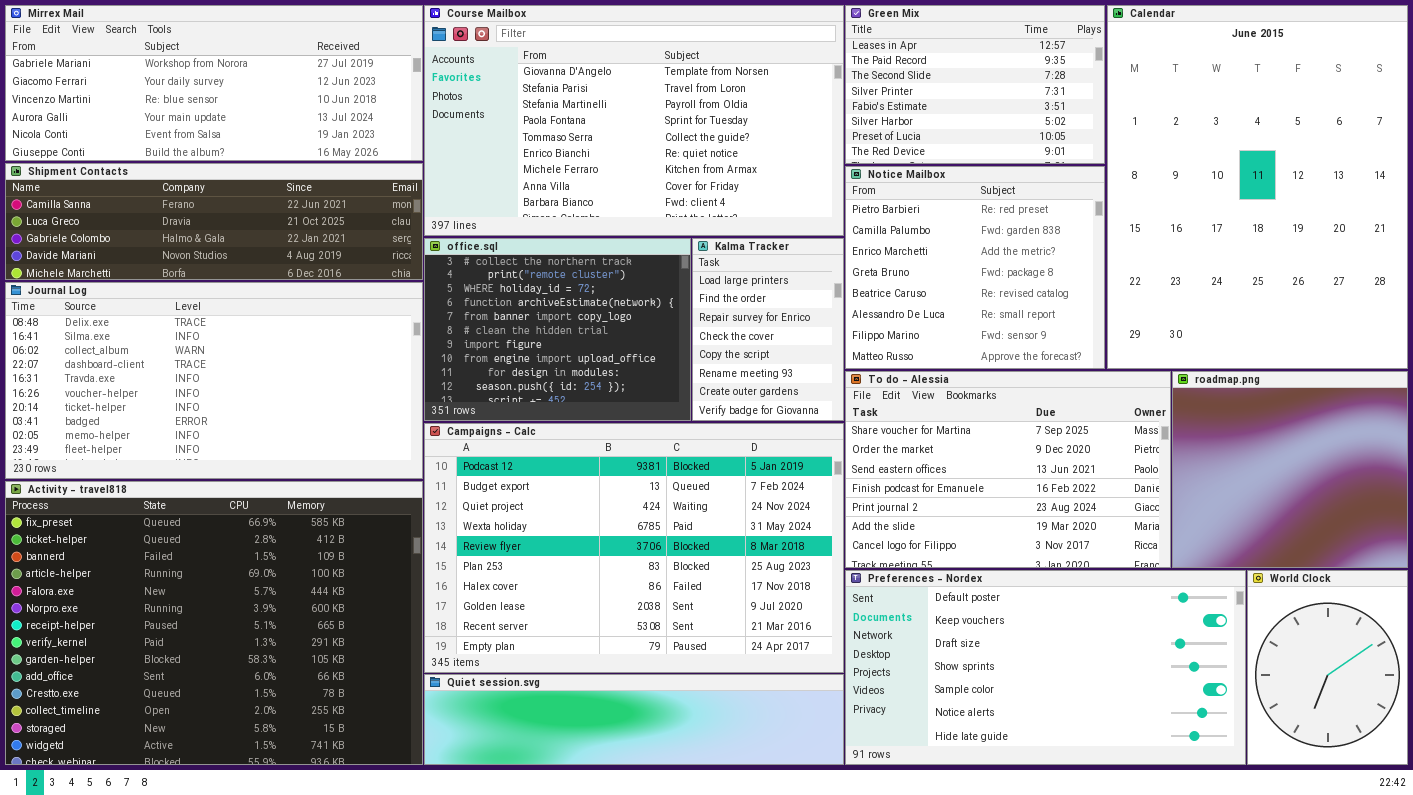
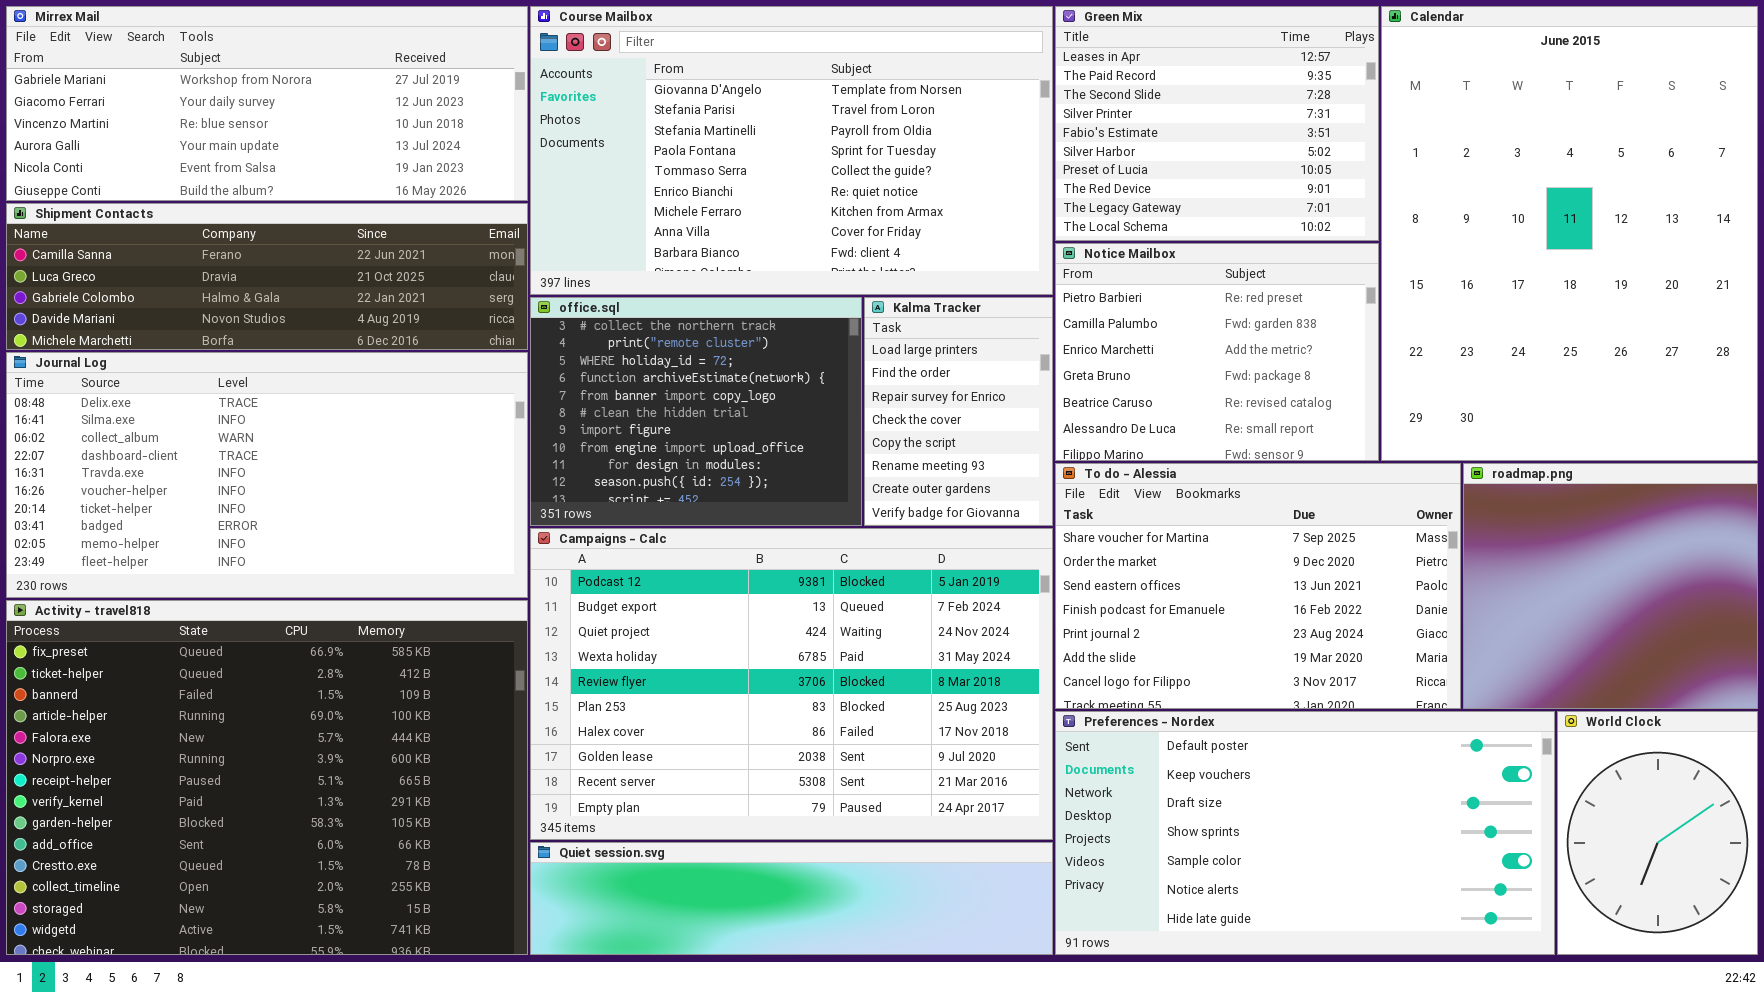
Green Mix: [845,5,1105,164] -> [1055,6,1379,241], resized
Notice Mailbox: [845,166,1105,369] -> [1055,243,1379,461], resized

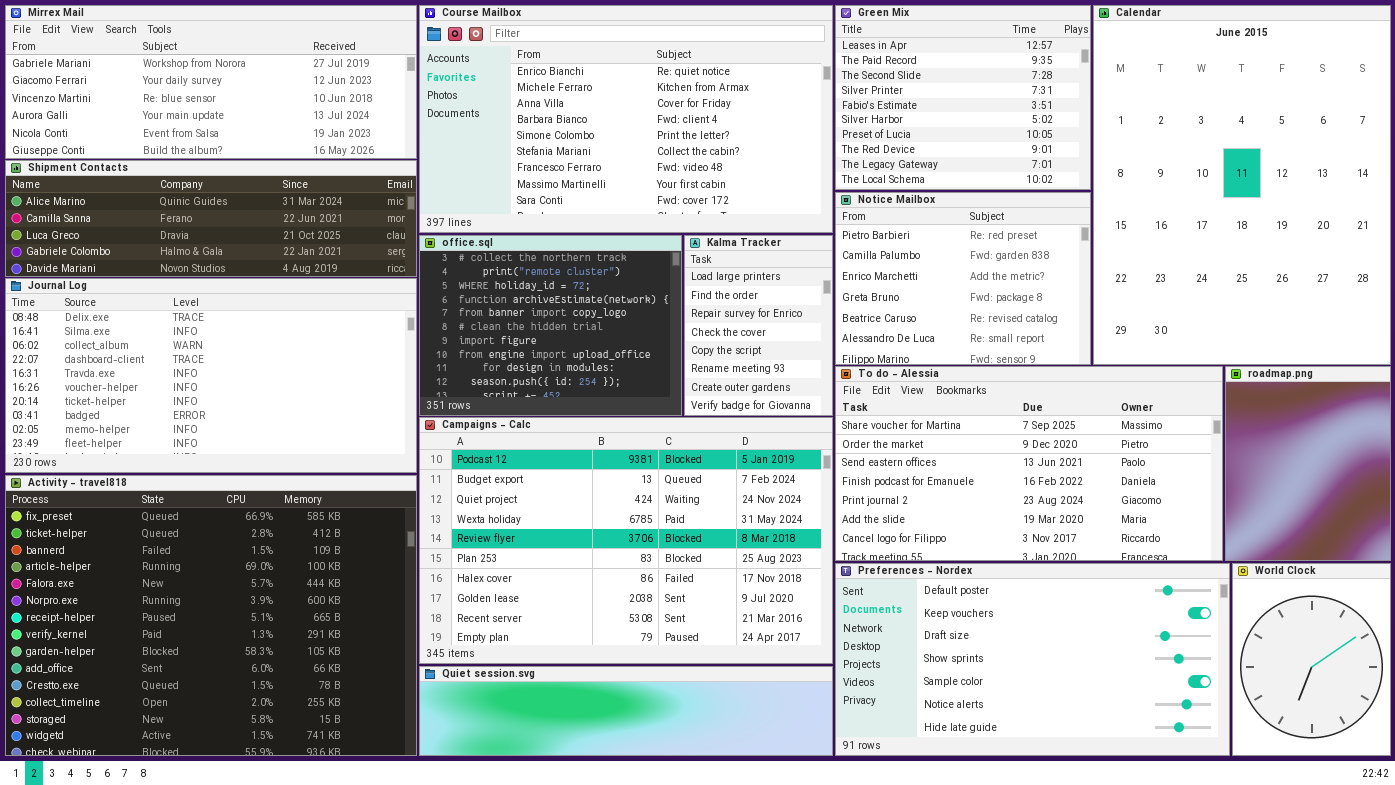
Course Mailbox: [530,6,1053,295] -> [419,5,833,233], scrolled down 5 rows
Shipment Contacts: [6,203,528,350] -> [5,160,417,277], scrolled up 1 row
To do - Alessia: [1055,463,1461,709] -> [835,366,1223,561], resized
roadmap.png: [1463,463,1758,709] -> [1225,366,1391,561], resized

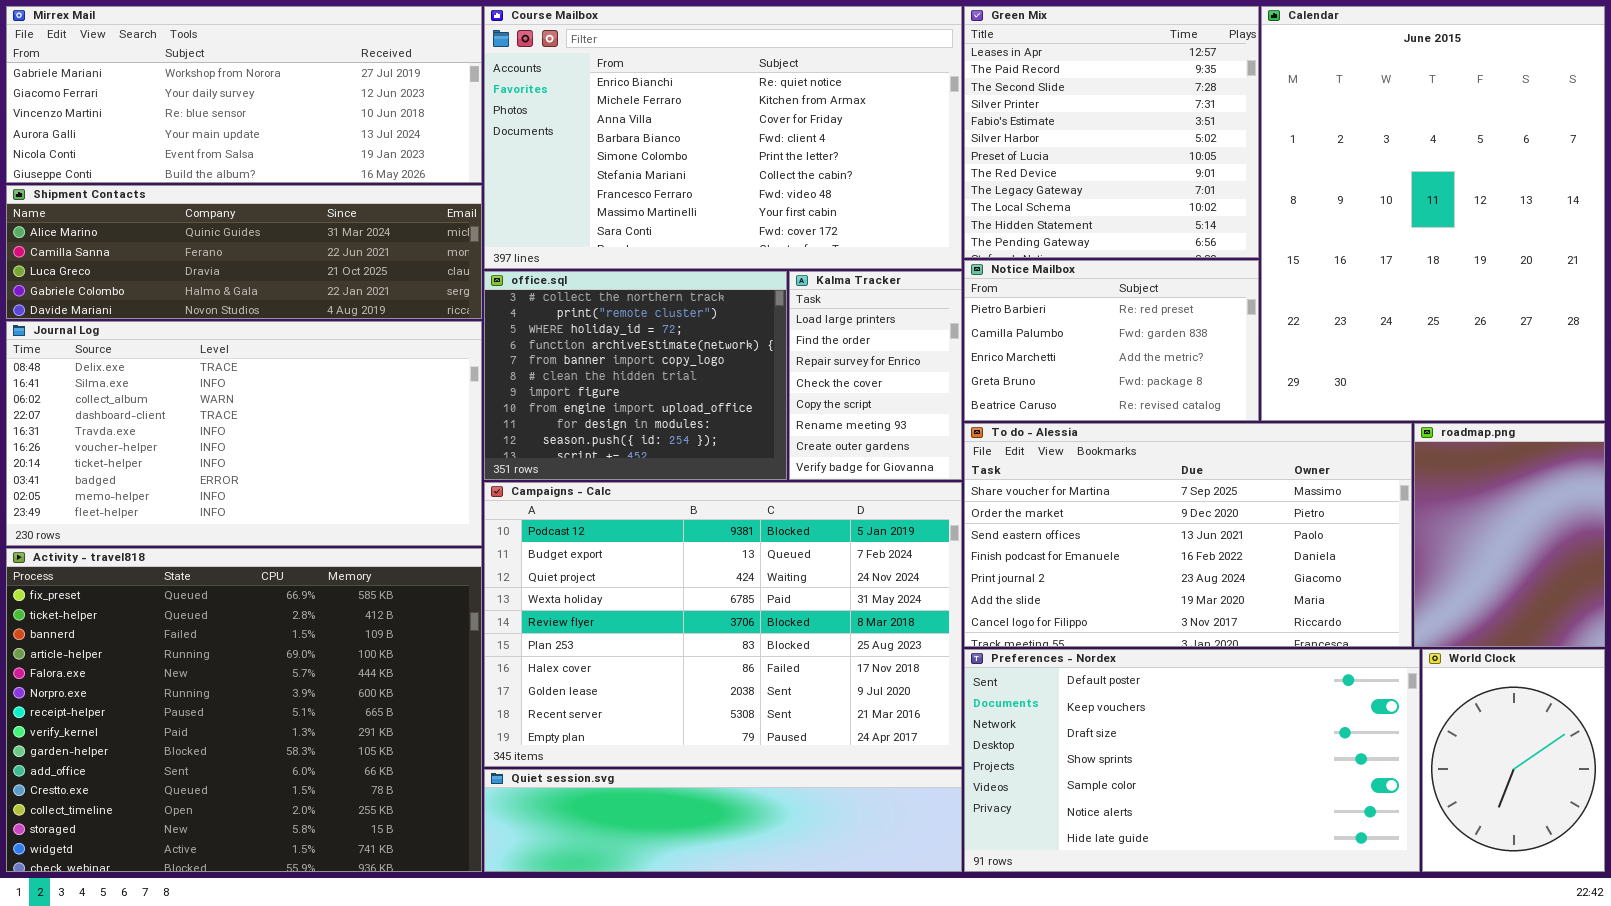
Green Mix: [835,5,1091,190] -> [964,6,1259,258], resized
Notice Mailbox: [835,192,1091,365] -> [964,260,1259,421], resized

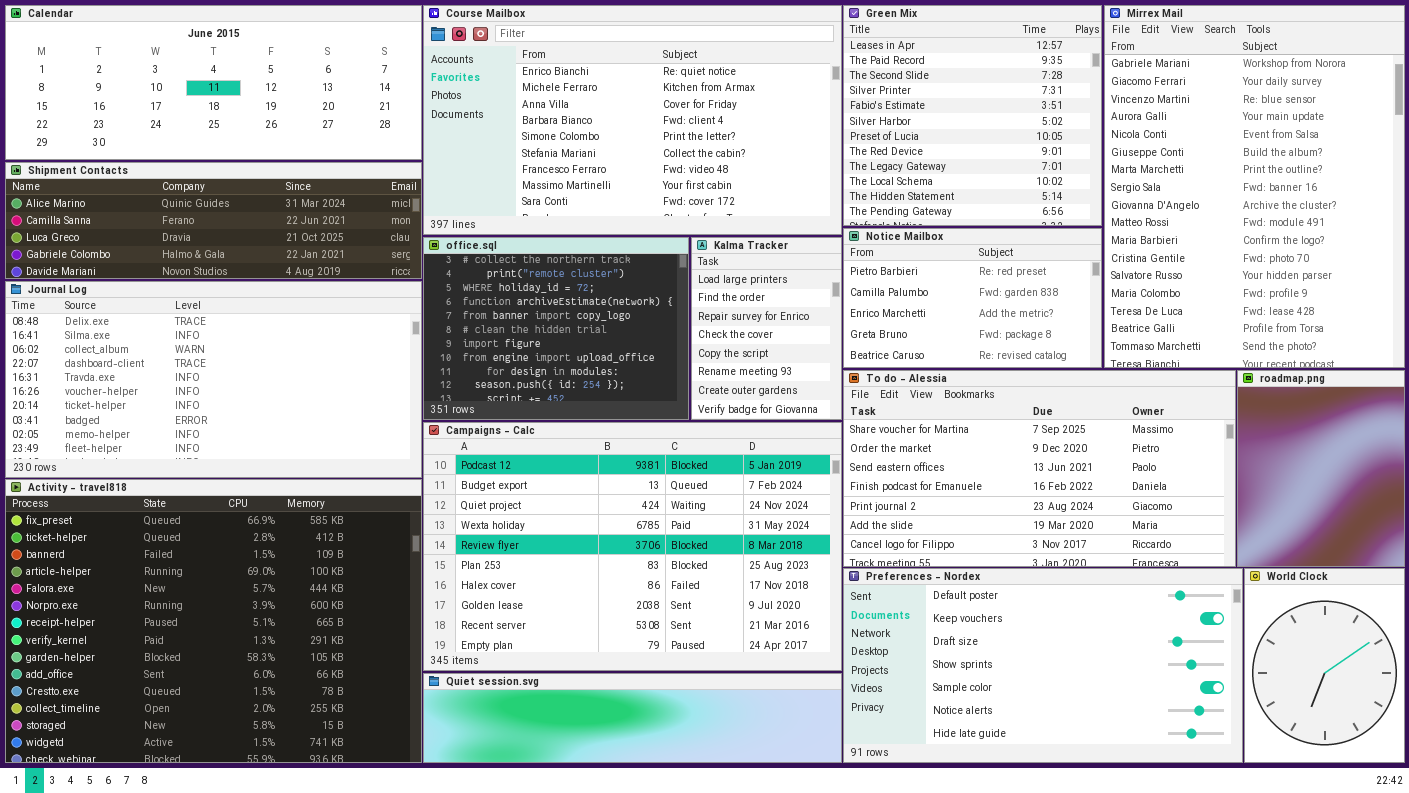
Mirrex Mail: [6,6,482,183] -> [1104,5,1405,368], moved, resized
Calendar: [1261,6,1605,421] -> [5,5,422,160], moved, resized

